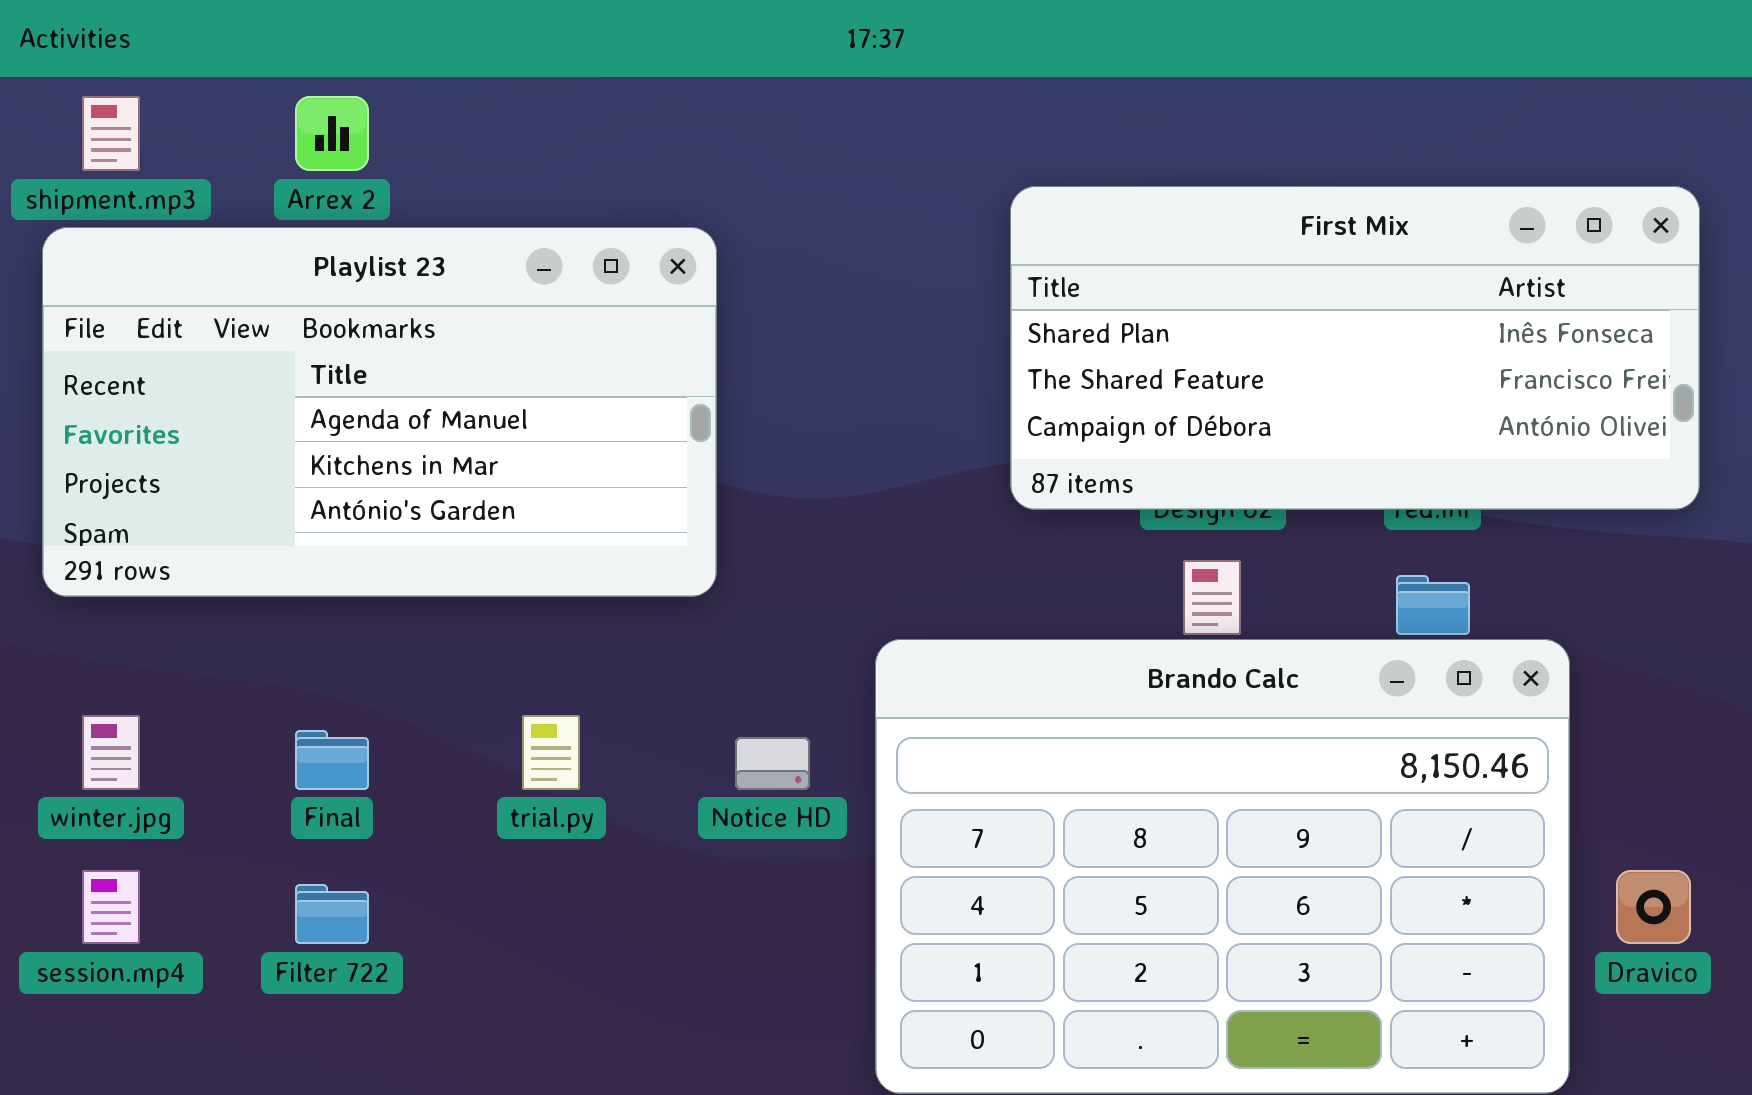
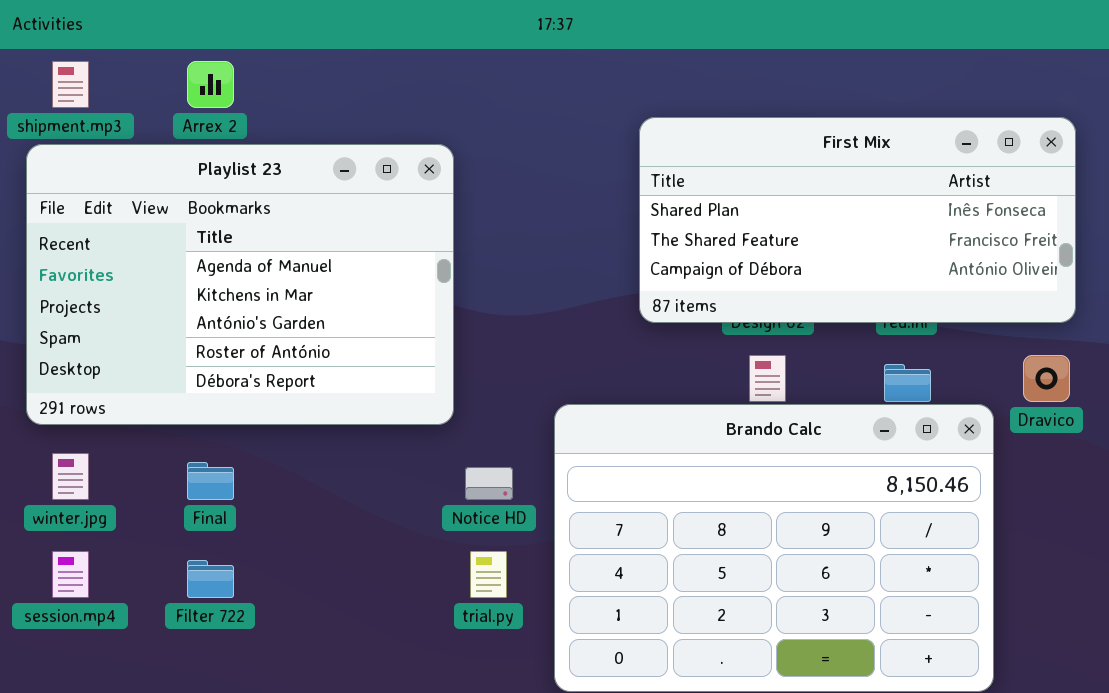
Playlist 23: [42,227,717,597] -> [26,144,454,425], resized
trial.py: [522,715,580,790] -> [470,551,507,598], moved
Dravico: [1616,870,1691,944] -> [1023,355,1070,402], moved

